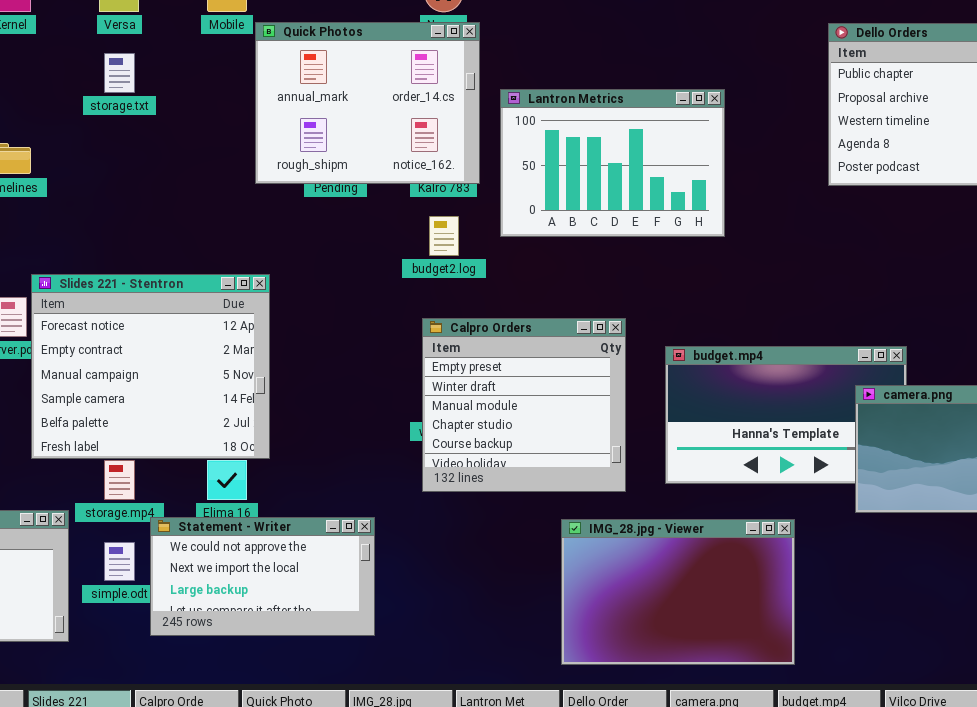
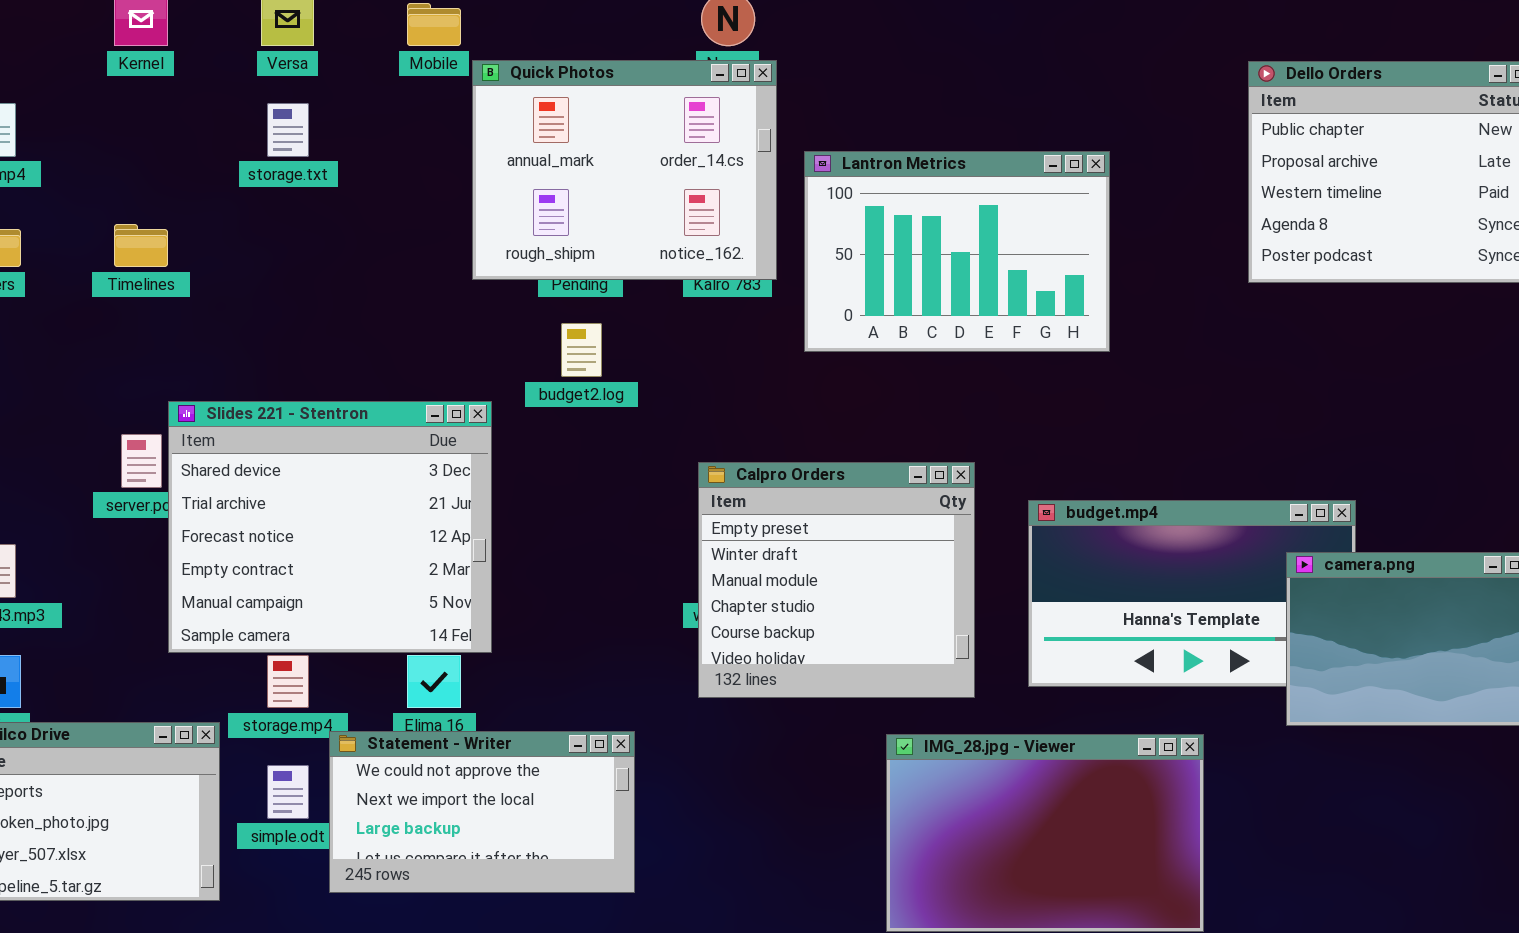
budget2.log: [429,216,459,256] -> [561,323,602,377], moved
Slides 221 - Stentron: [31,274,270,459] -> [168,401,492,653], scrolled up 2 rows

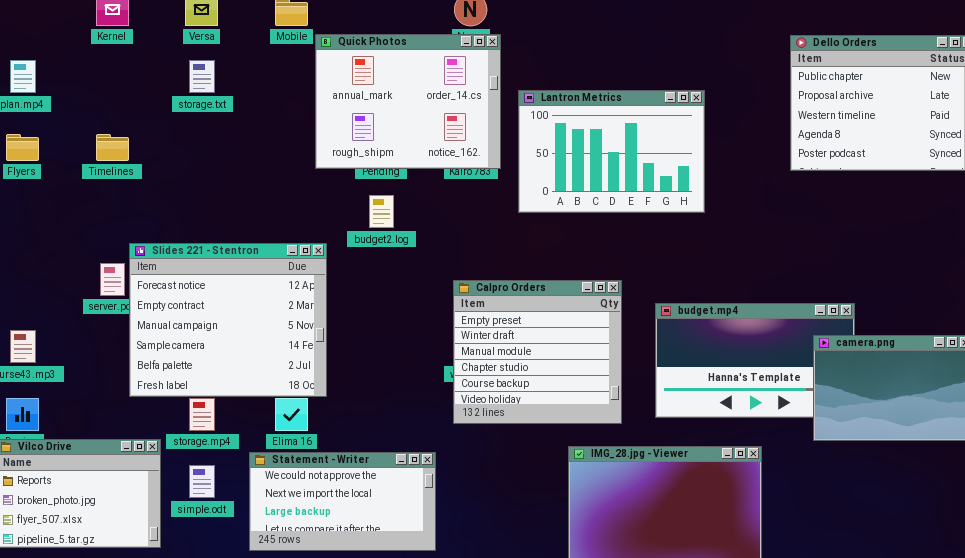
Slides 221 - Stentron: [168,401,492,653] -> [129,243,327,397], scrolled down 2 rows
Statement - Writer: [329,731,635,893] -> [249,452,436,551], moved

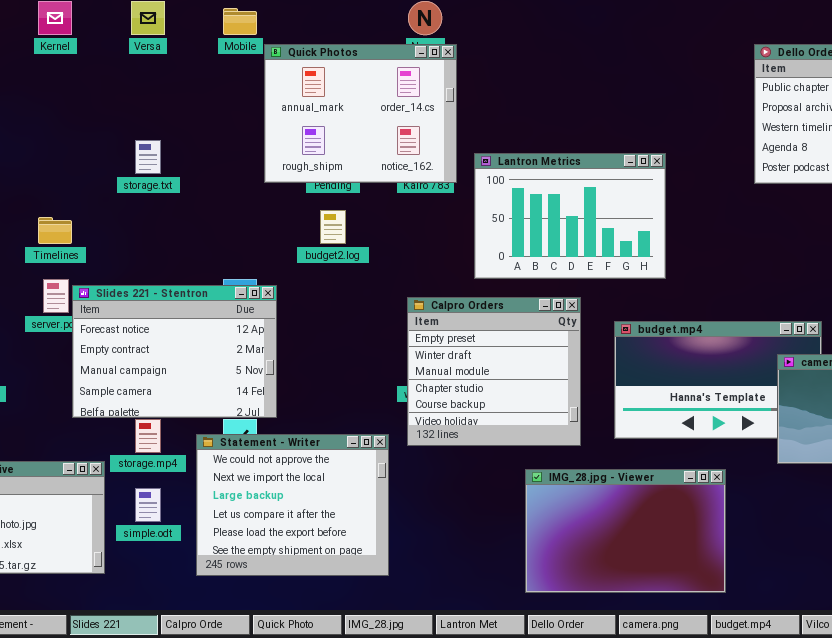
storage.txt: [189,60,215,93] -> [135,140,161,174], moved
Lantron Metrics: [518,90,705,213] -> [474,153,666,279], moved
Timelines: [96,134,129,161] -> [38,217,72,244], moved
Slides 221 - Stentron: [129,243,327,397] -> [72,285,277,418], resized
Statement - Writer: [249,452,436,551] -> [196,434,389,576], resized

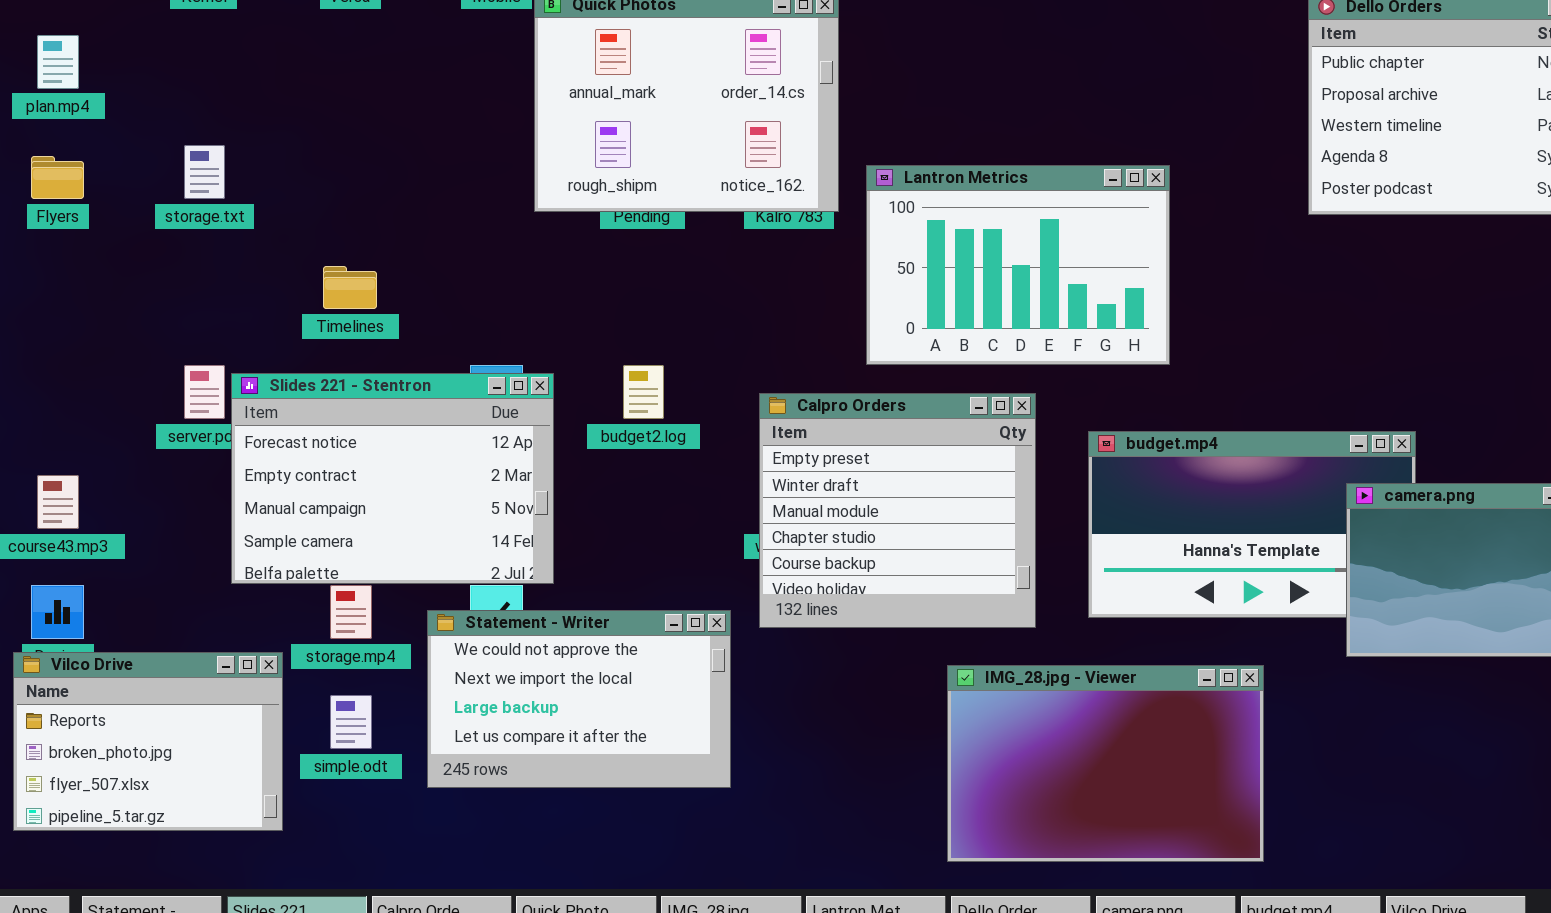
storage.txt: [135,140,161,174] -> [184,145,225,199], moved
budget2.log: [320,210,346,244] -> [623,365,664,419], moved
Timelines: [38,217,72,244] -> [323,266,377,309], moved
Statement - Writer: [196,434,389,576] -> [427,610,731,788], resized

